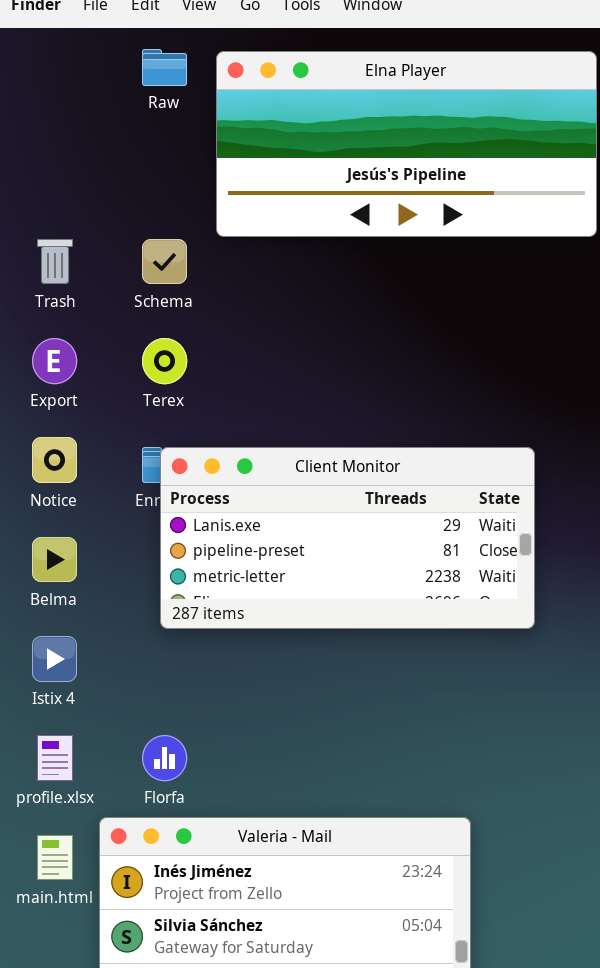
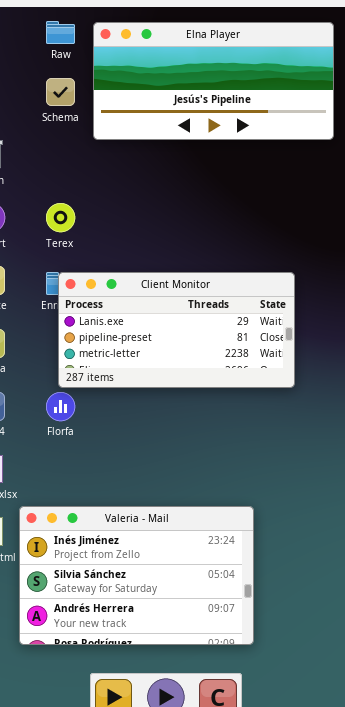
Schema: [142,239,187,284] -> [46,78,75,106], moved
Florfa: [142,735,187,781] -> [46,392,75,421], moved

